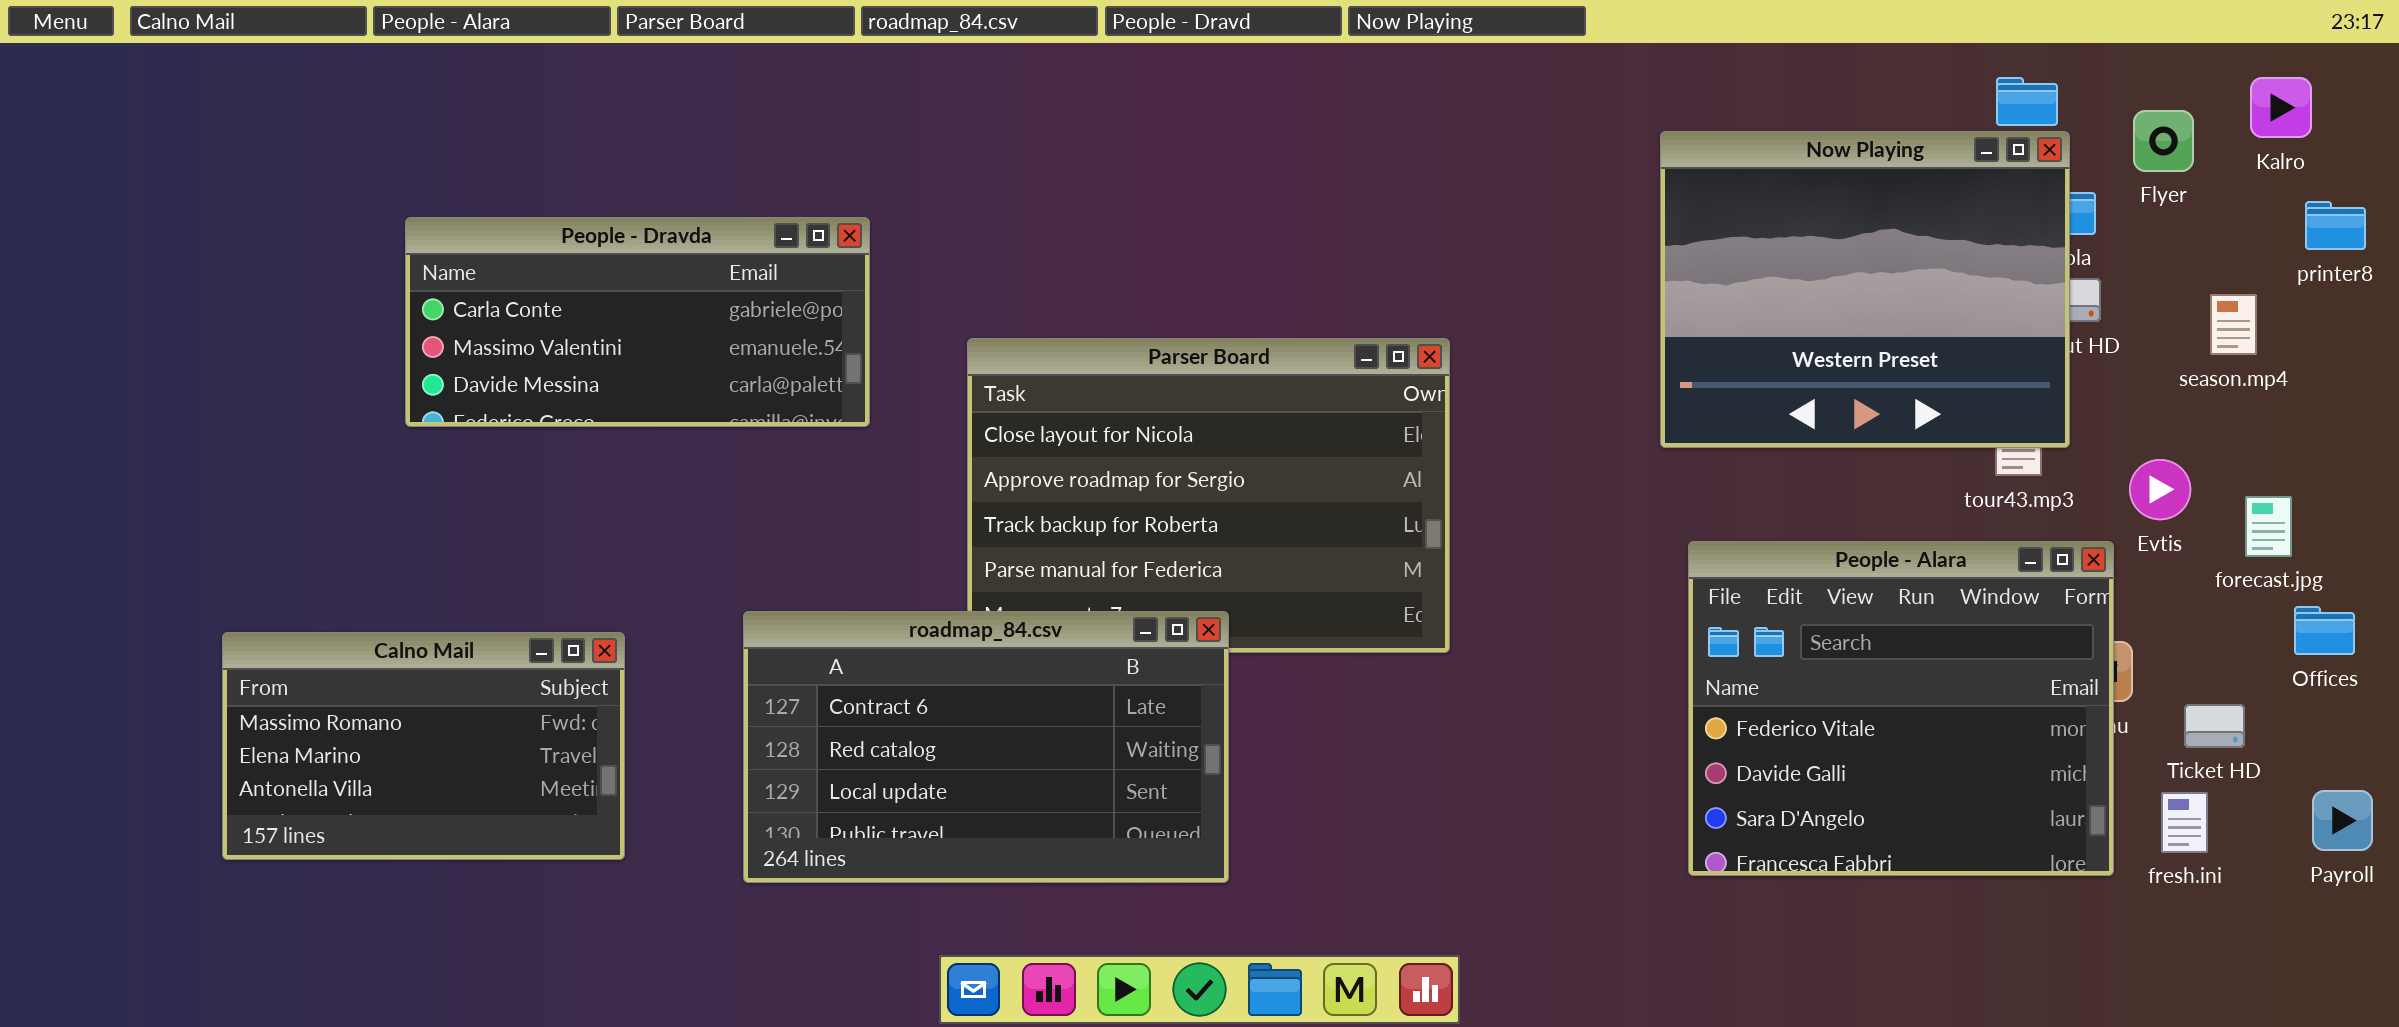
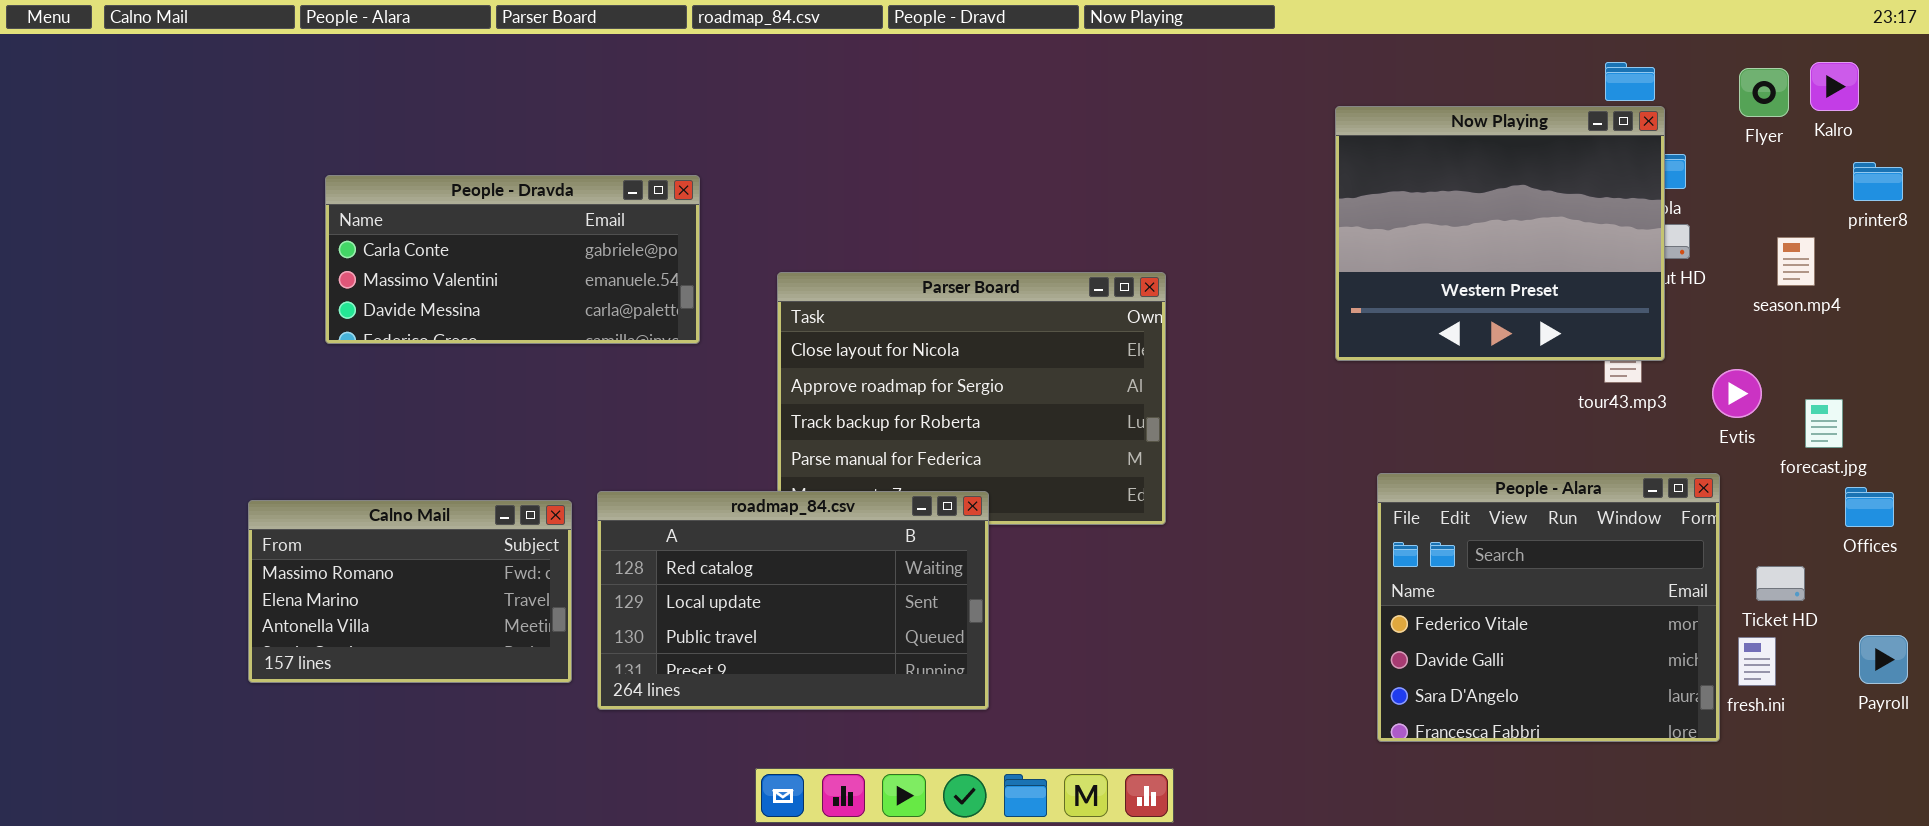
Flyer: [2133,110,2194,172] -> [1739,68,1789,117], moved
People - Alara: [1688,541,2114,876] -> [1377,473,1720,742], moved
roadmap_84.csv: [743,611,1229,883] -> [597,491,989,710], scrolled down 1 row
Calno Mail: [222,632,625,860] -> [248,500,572,683], moved

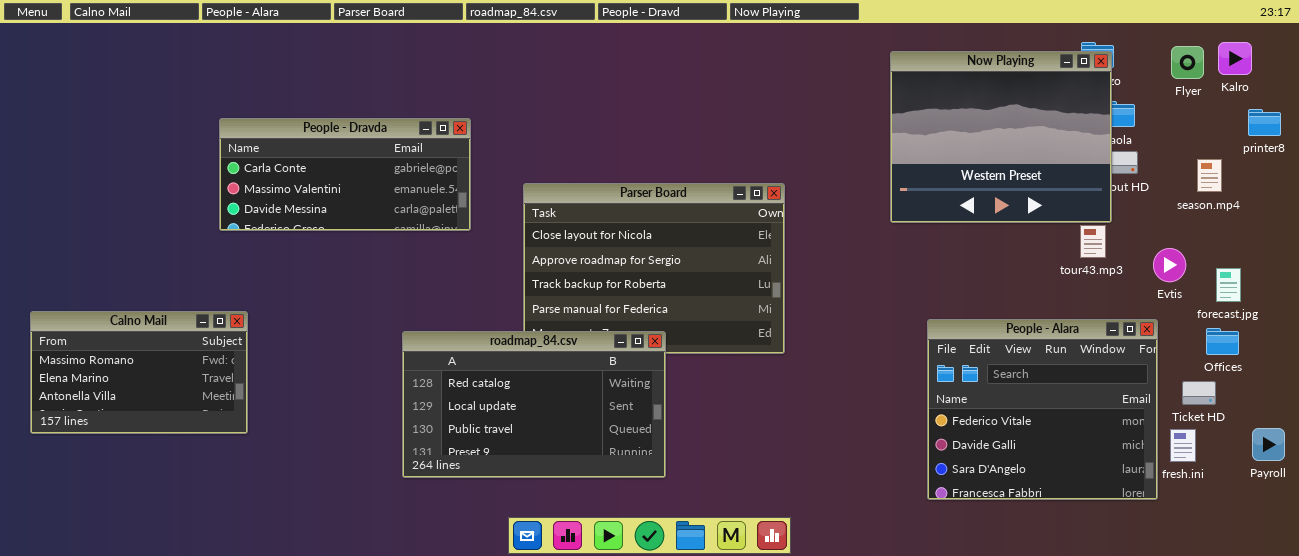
Now Playing: [1335,106,1665,361] -> [890,51,1112,223], moved
Offices: [1845,487,1894,527] -> [1206,328,1239,355], moved
Calno Mail: [248,500,572,683] -> [30,311,248,434], moved

